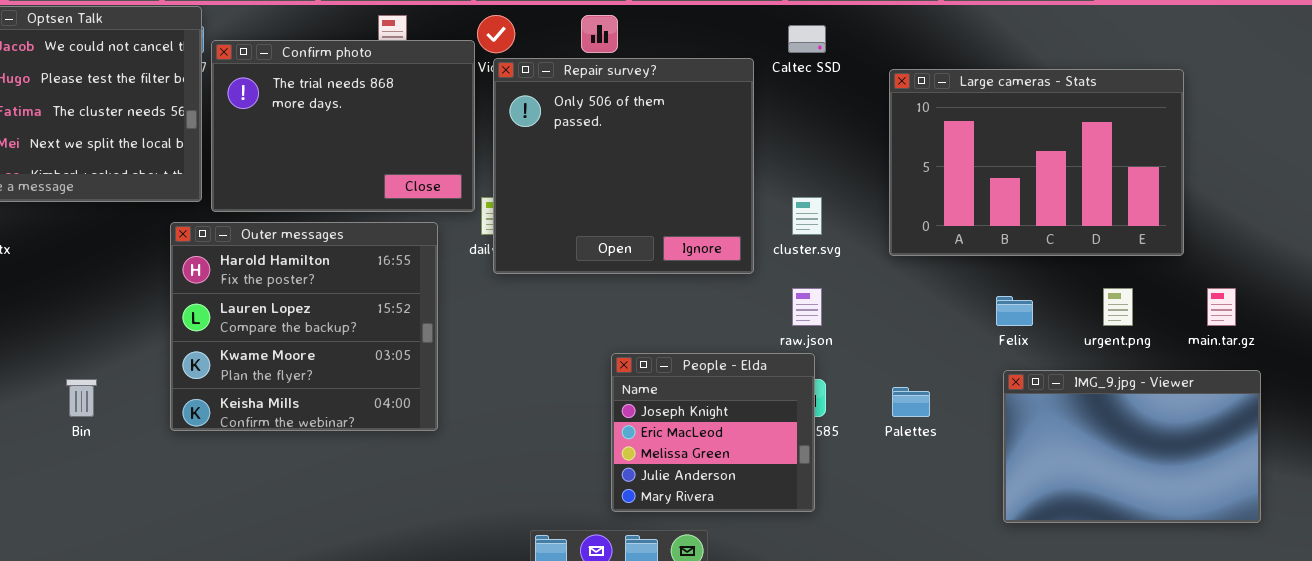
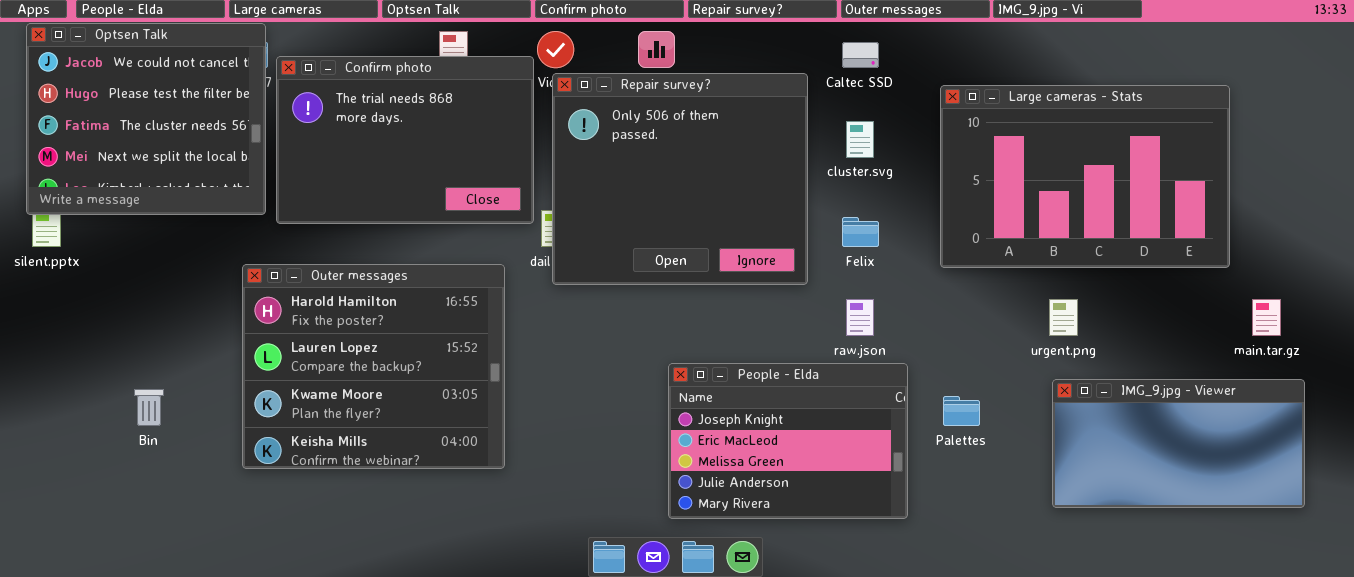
cluster.svg: [792,197,822,235] -> [846,121,874,158], moved
Outer messages: [170,222,438,431] -> [242,264,505,469], moved
urgent.png: [1103,288,1133,326] -> [1049,299,1078,336], moved
Felix: [996,296,1033,326] -> [842,217,879,247], moved
People - Elda: [611,353,815,512] -> [668,363,908,519], resized
IMG_9.jpg - Viewer: [1003,370,1261,523] -> [1052,379,1305,508], resized

